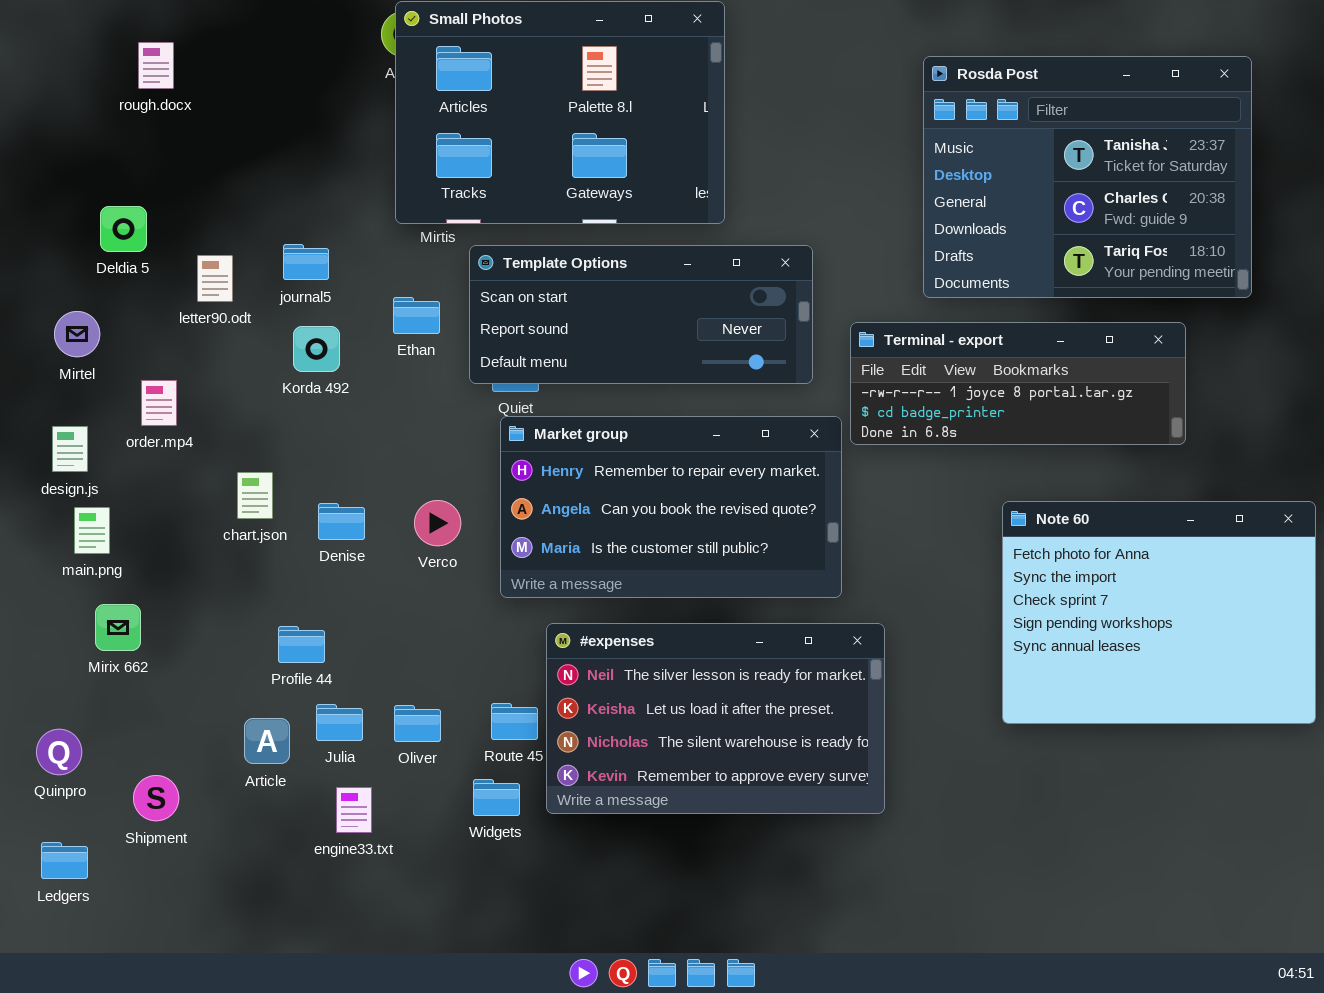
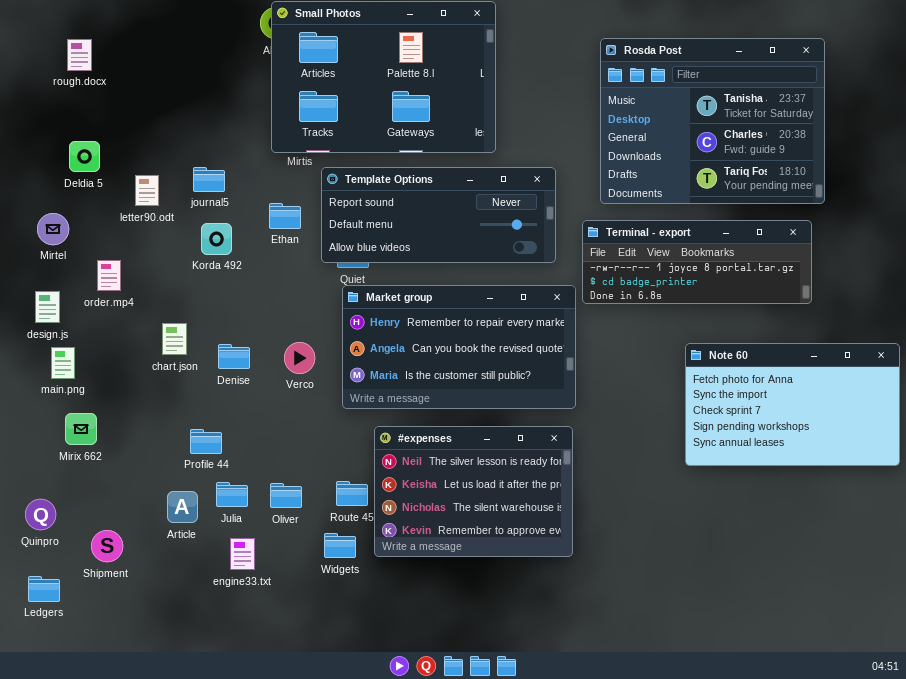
rough.docx: [138,42,174,89] -> [67,39,92,71], moved
Rosda Post: [923,56,1252,298] -> [600,38,825,204], moved
Template Options: [469,245,813,384] -> [321,167,556,263], scrolled down 1 row
Note 60: [1002,501,1316,724] -> [685,343,900,466], resized
#expenses: [546,623,885,814] -> [374,426,573,557], resized

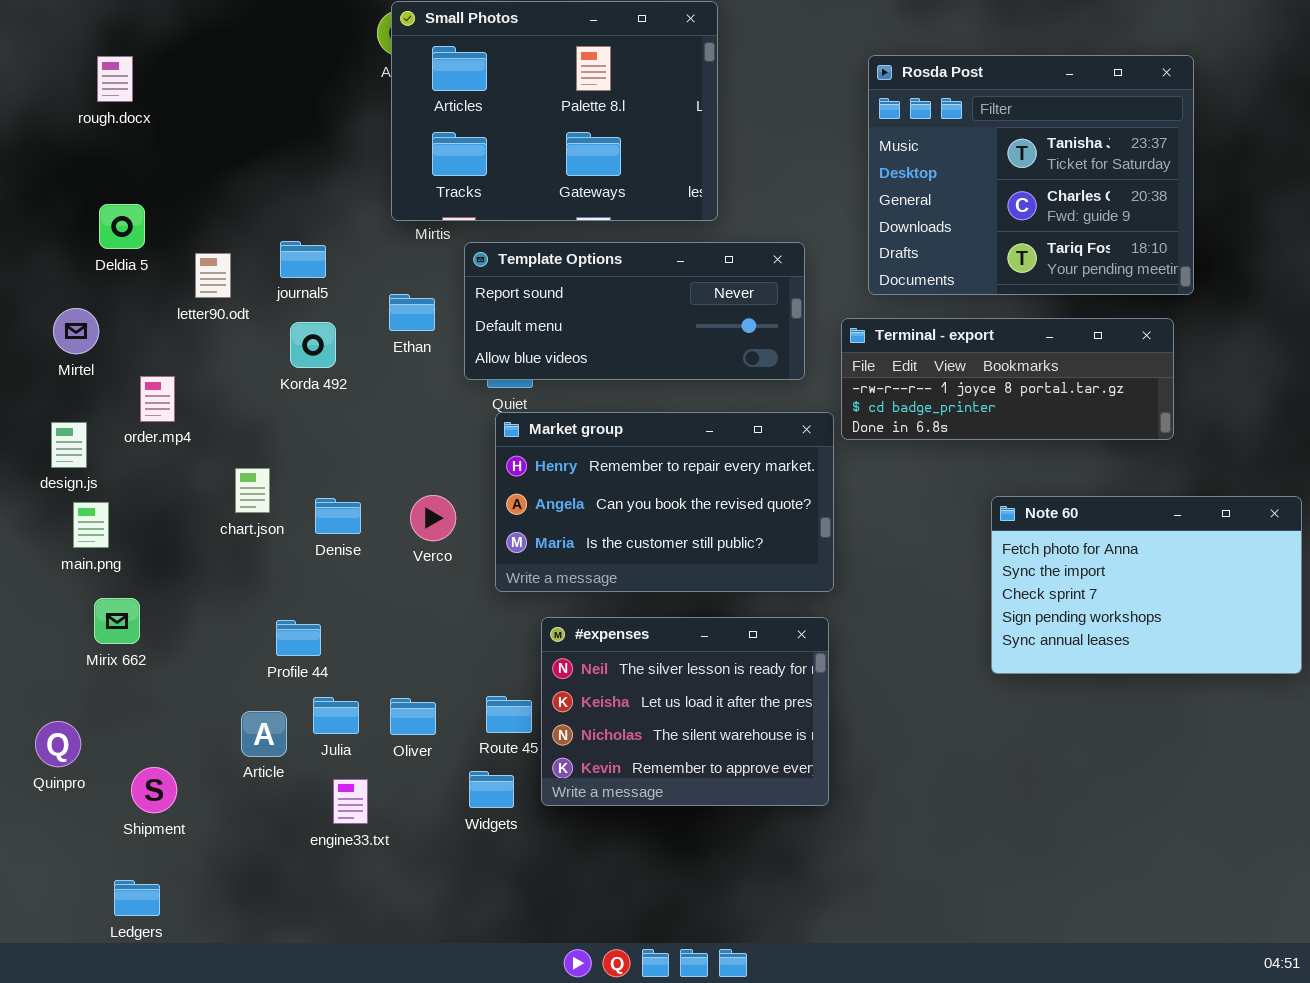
Ledgers: [28,576,60,602] -> [114,880,160,916], moved

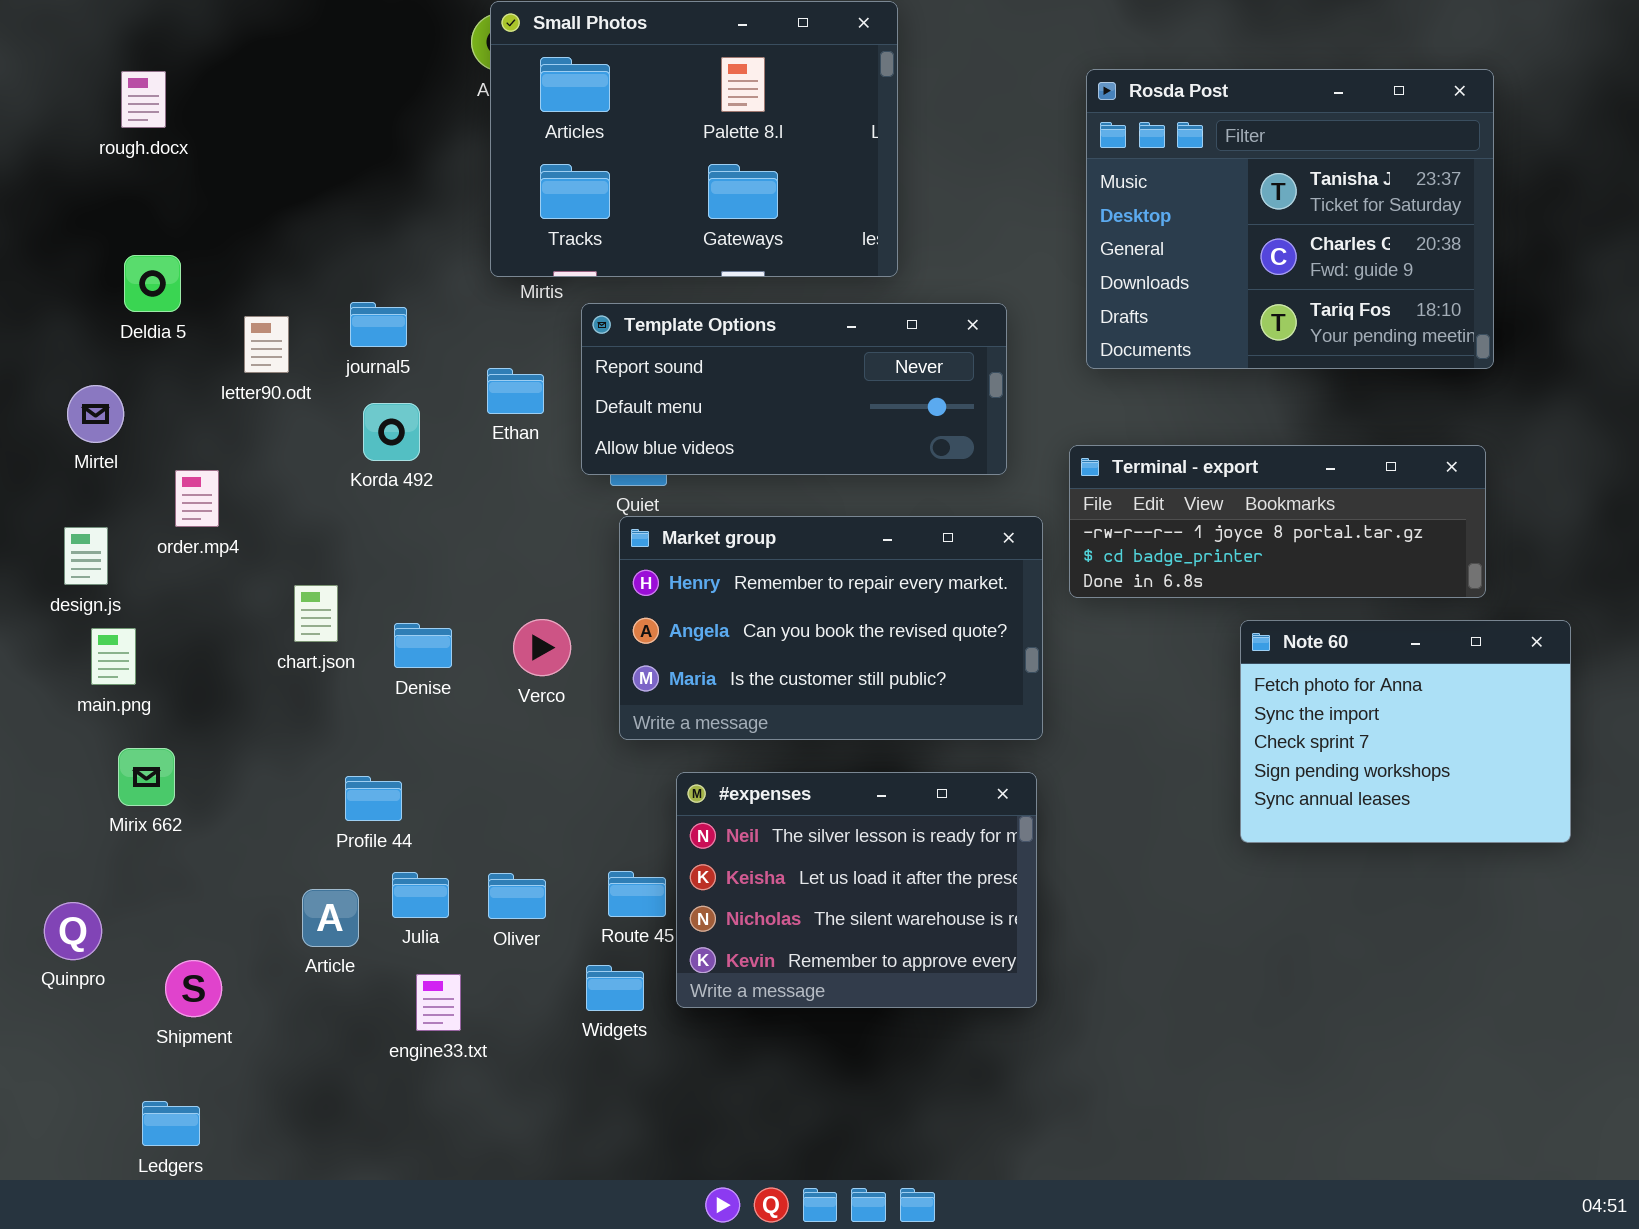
Terminal - export: [841,318,1174,440] -> [1069,445,1486,598], moved
Note 60: [991,496,1302,674] -> [1240,620,1571,843], resized

